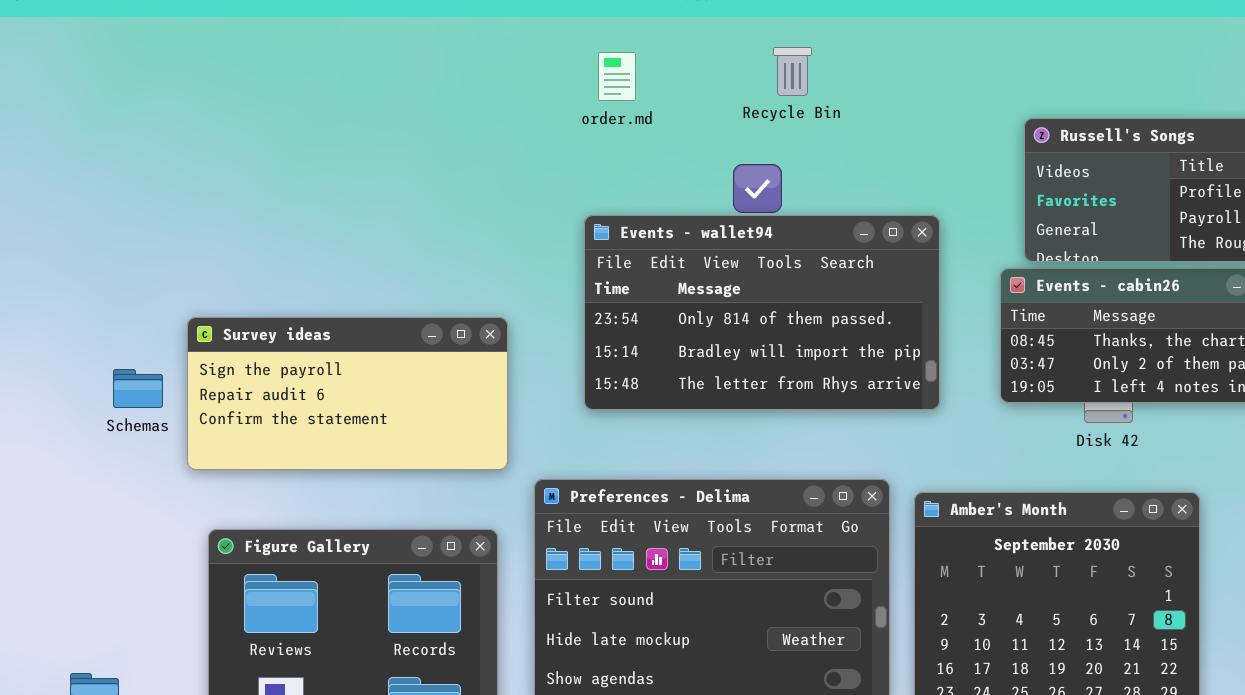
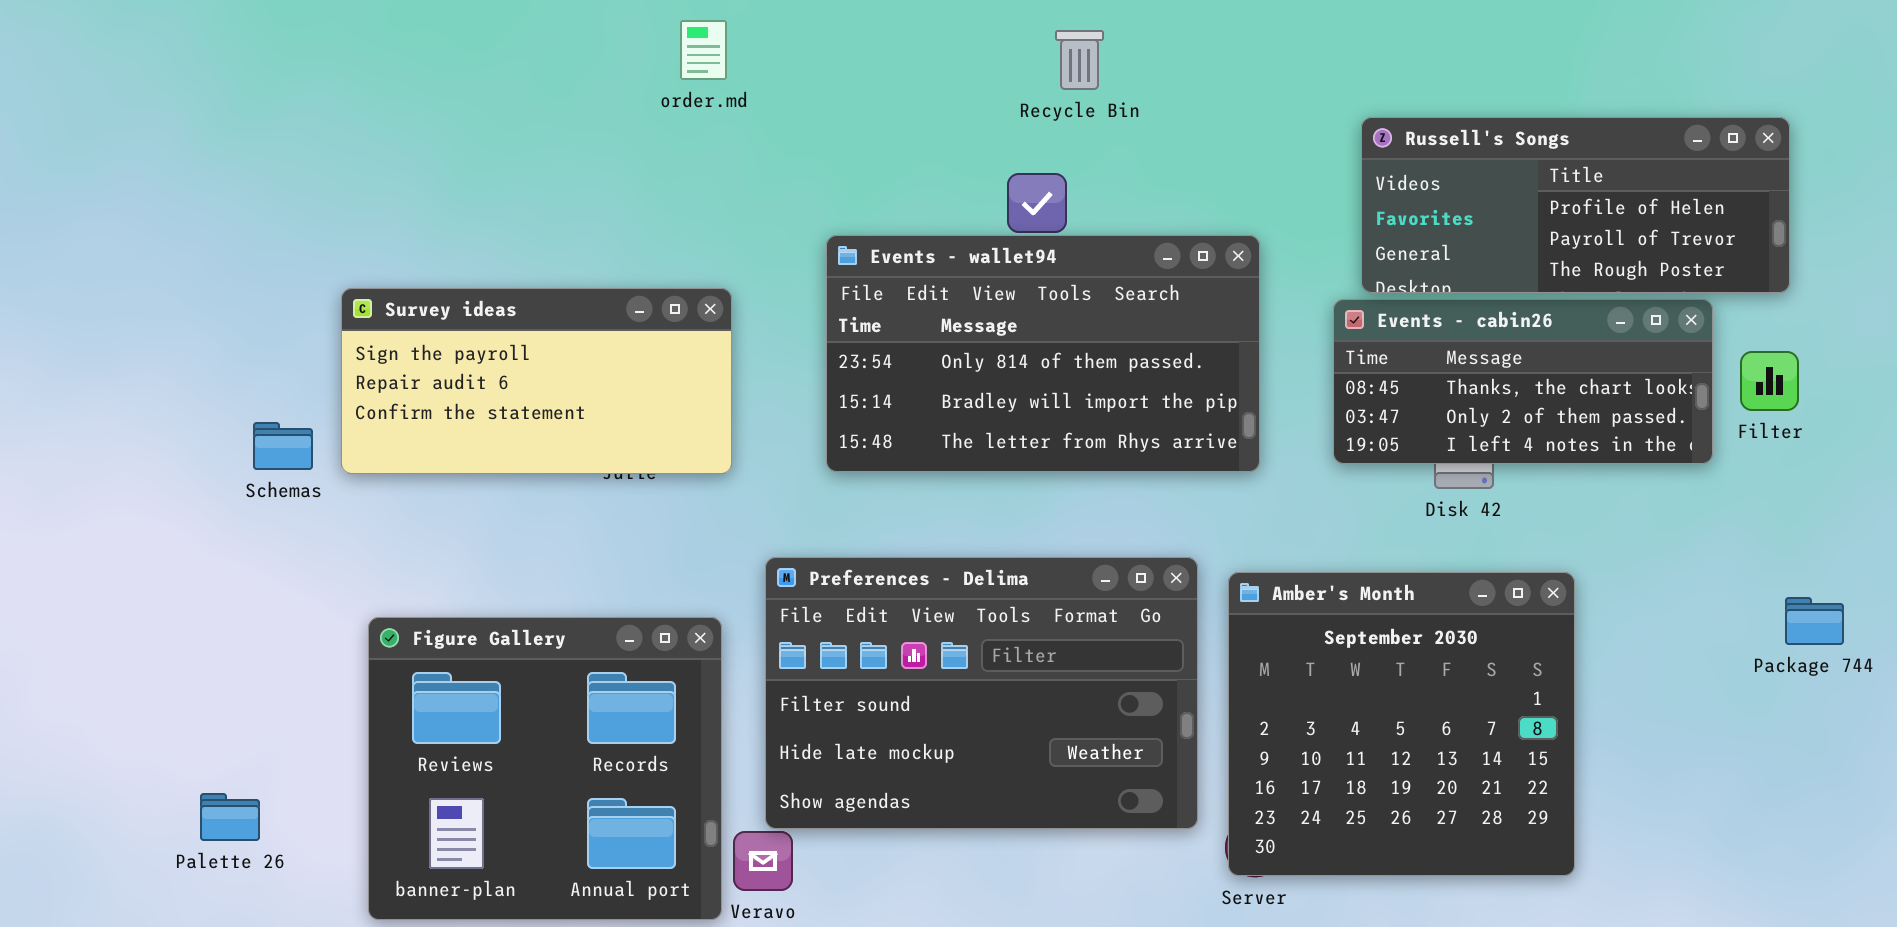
order.md: [598,52,636,101] -> [680,20,727,80], moved
Survey ideas: [187,317,508,470] -> [341,288,732,474], moved

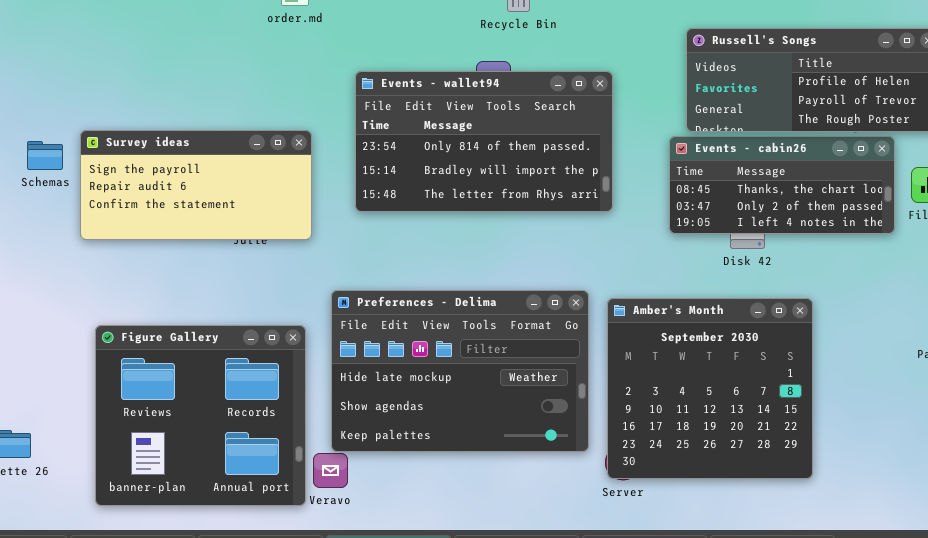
Events - wallet94: [826,235,1260,472] -> [355,71,613,212], moved
Schemas: [253,422,313,470] -> [27,141,63,170], moved
Preferences - Delima: [765,557,1198,829] -> [331,290,589,452], scrolled down 1 row

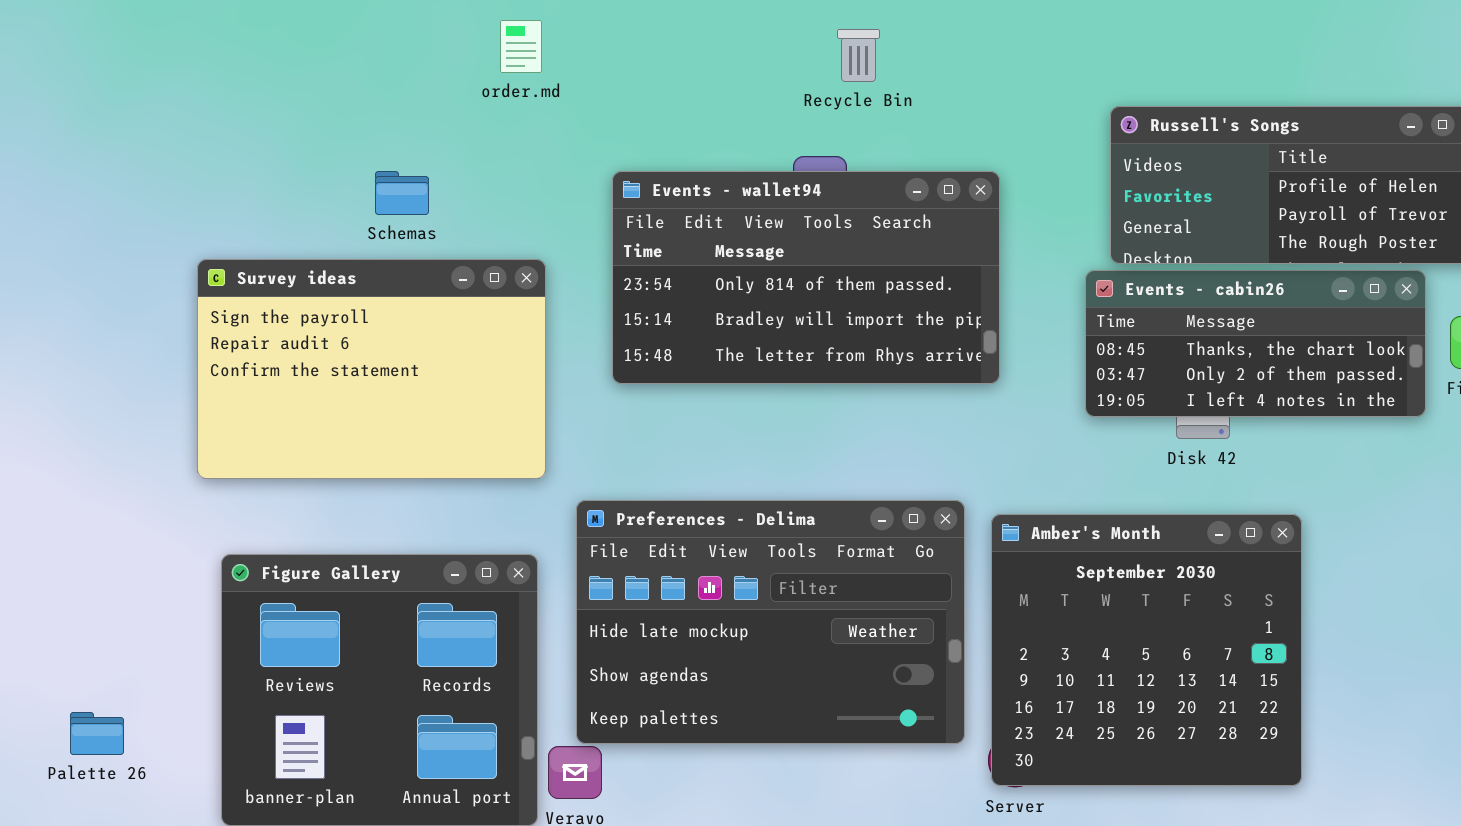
Survey ideas: [80,130,312,240] -> [197,259,546,479], resized
Schemas: [27,141,63,170] -> [375,171,429,215], moved

